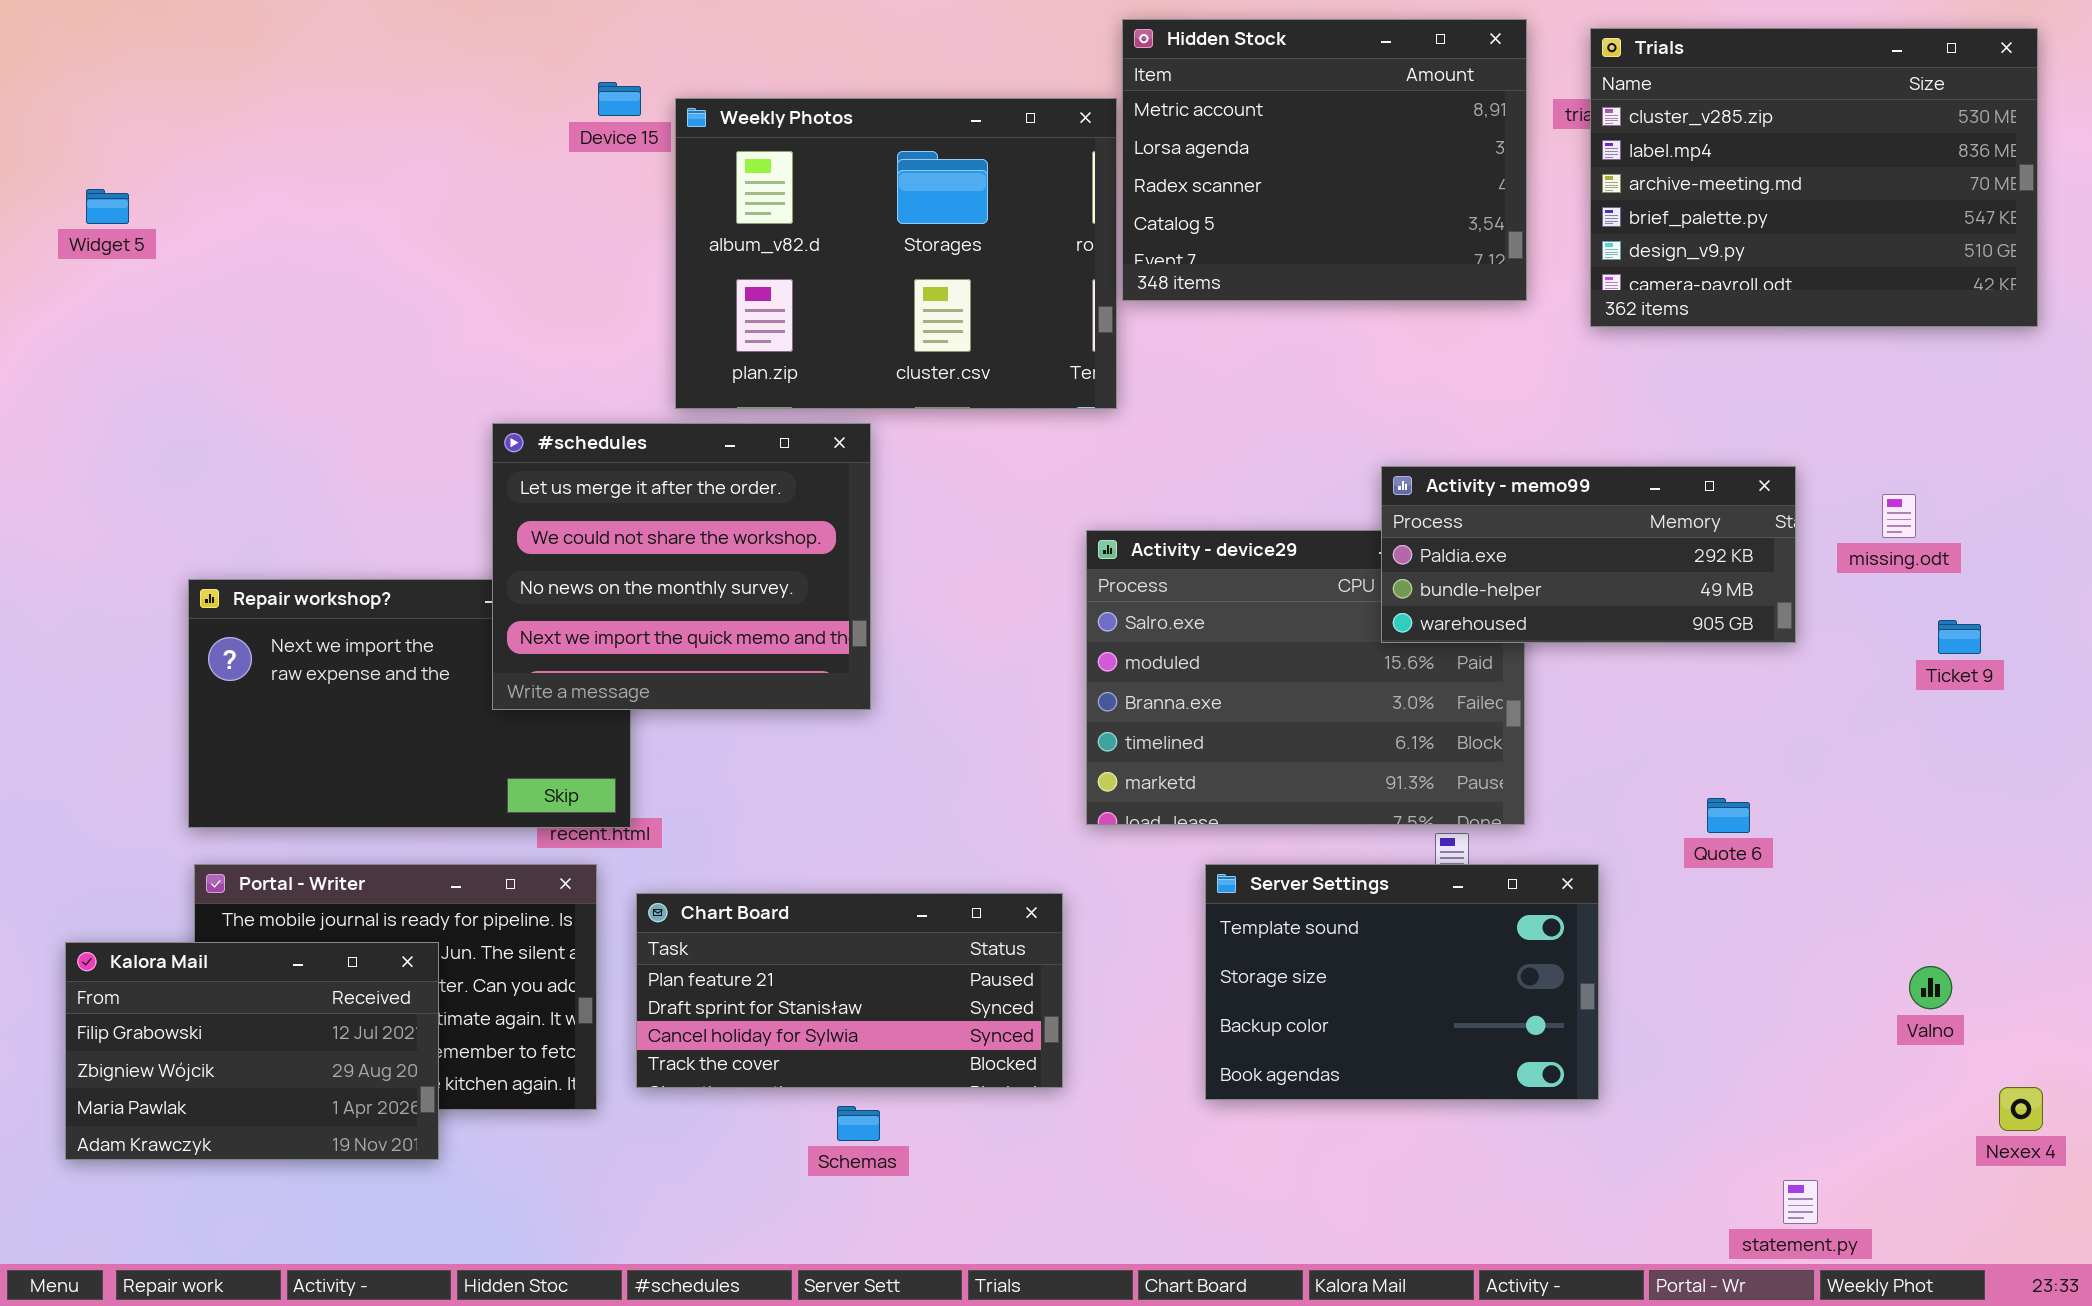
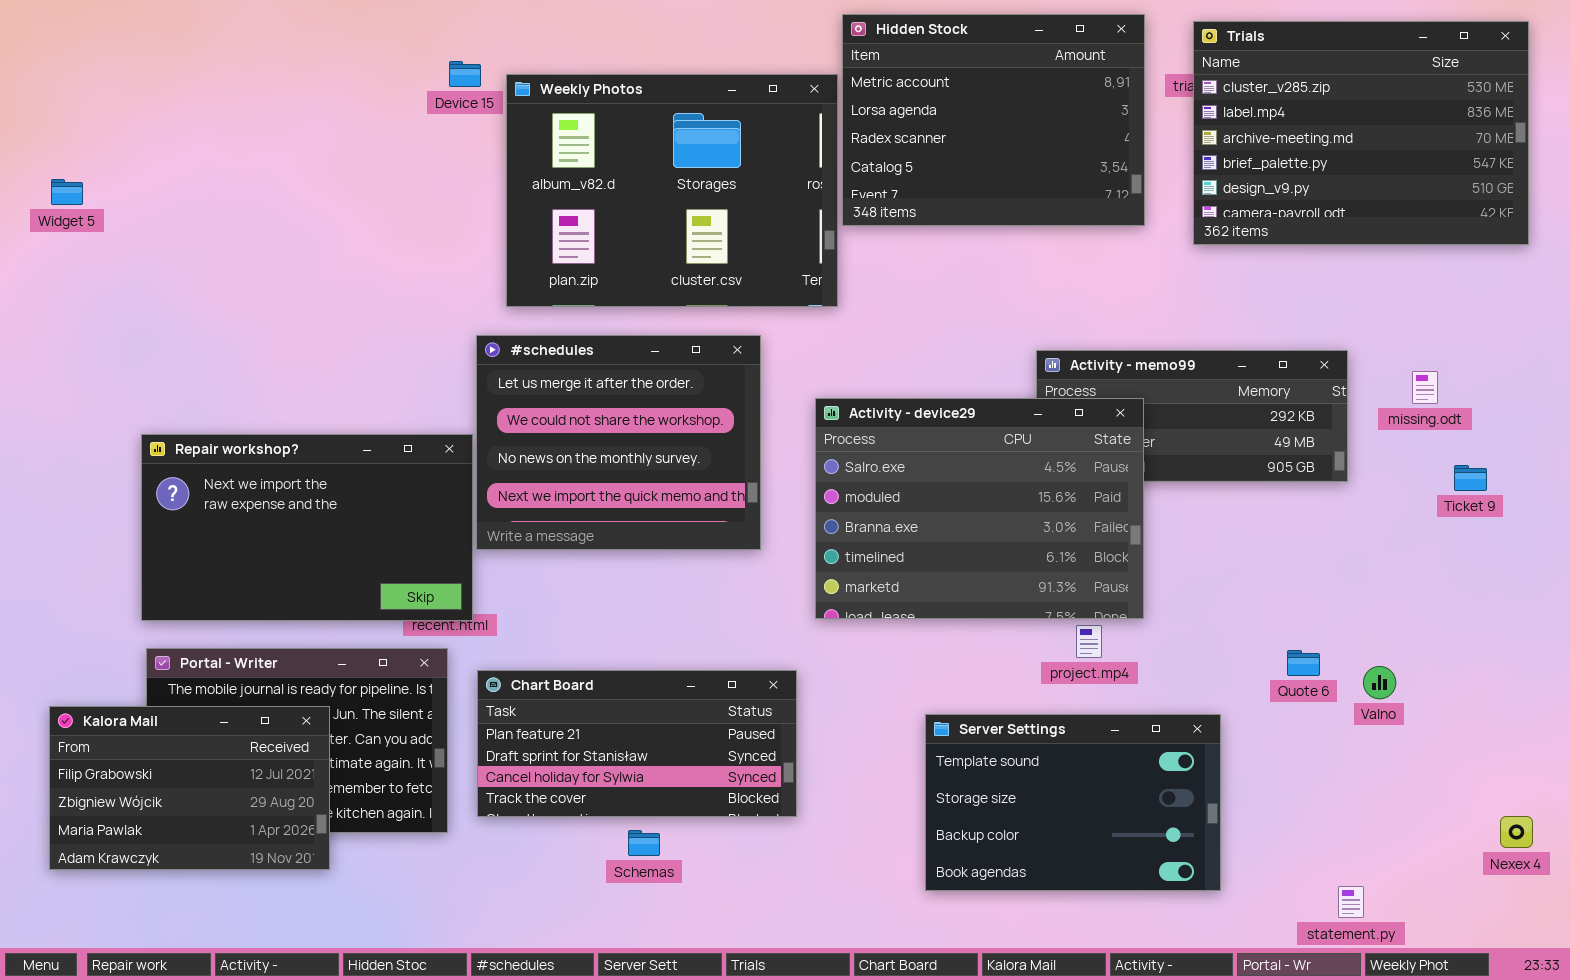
Widget 5: [86,189,129,224] -> [51,179,83,205], moved
#schedules: [492,423,871,710] -> [476,335,761,550], moved
Activity - device29: [1086,530,1525,825] -> [815,398,1144,619], raised
Quote 6: [1707,798,1750,833] -> [1287,650,1320,676], moved
Server Settings: [1205,864,1599,1100] -> [925,714,1221,891], moved
Valno: [1909,966,1952,1009] -> [1363,666,1396,699], moved

